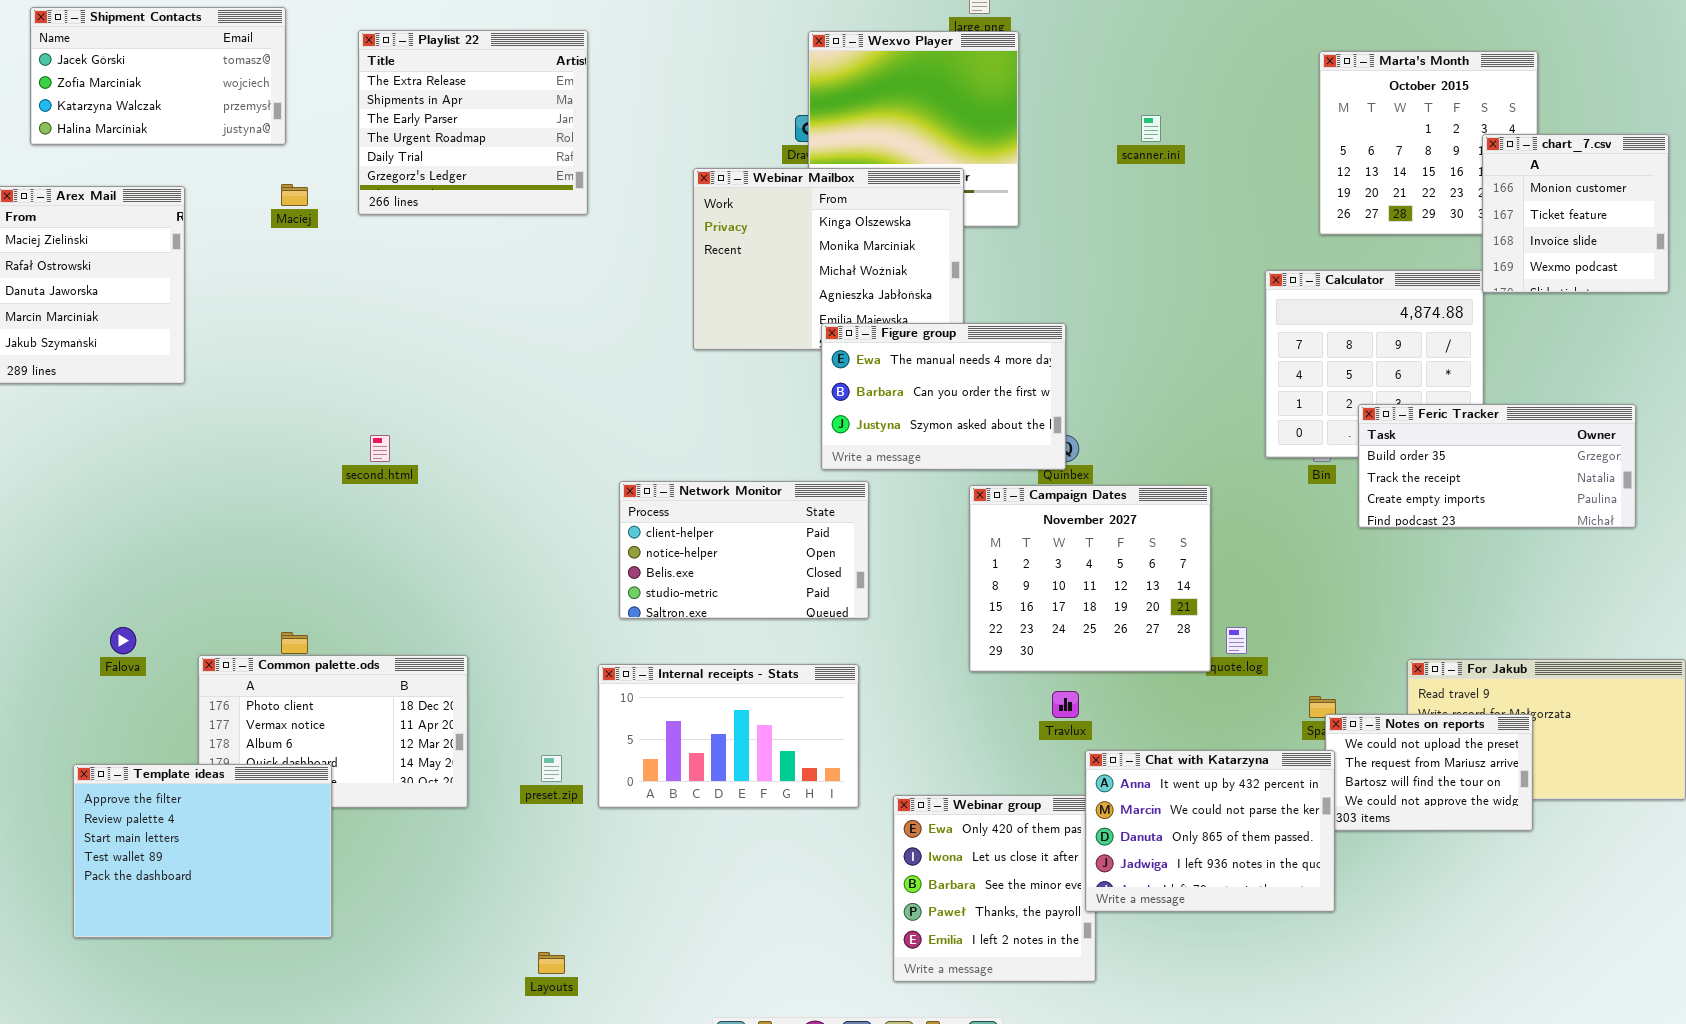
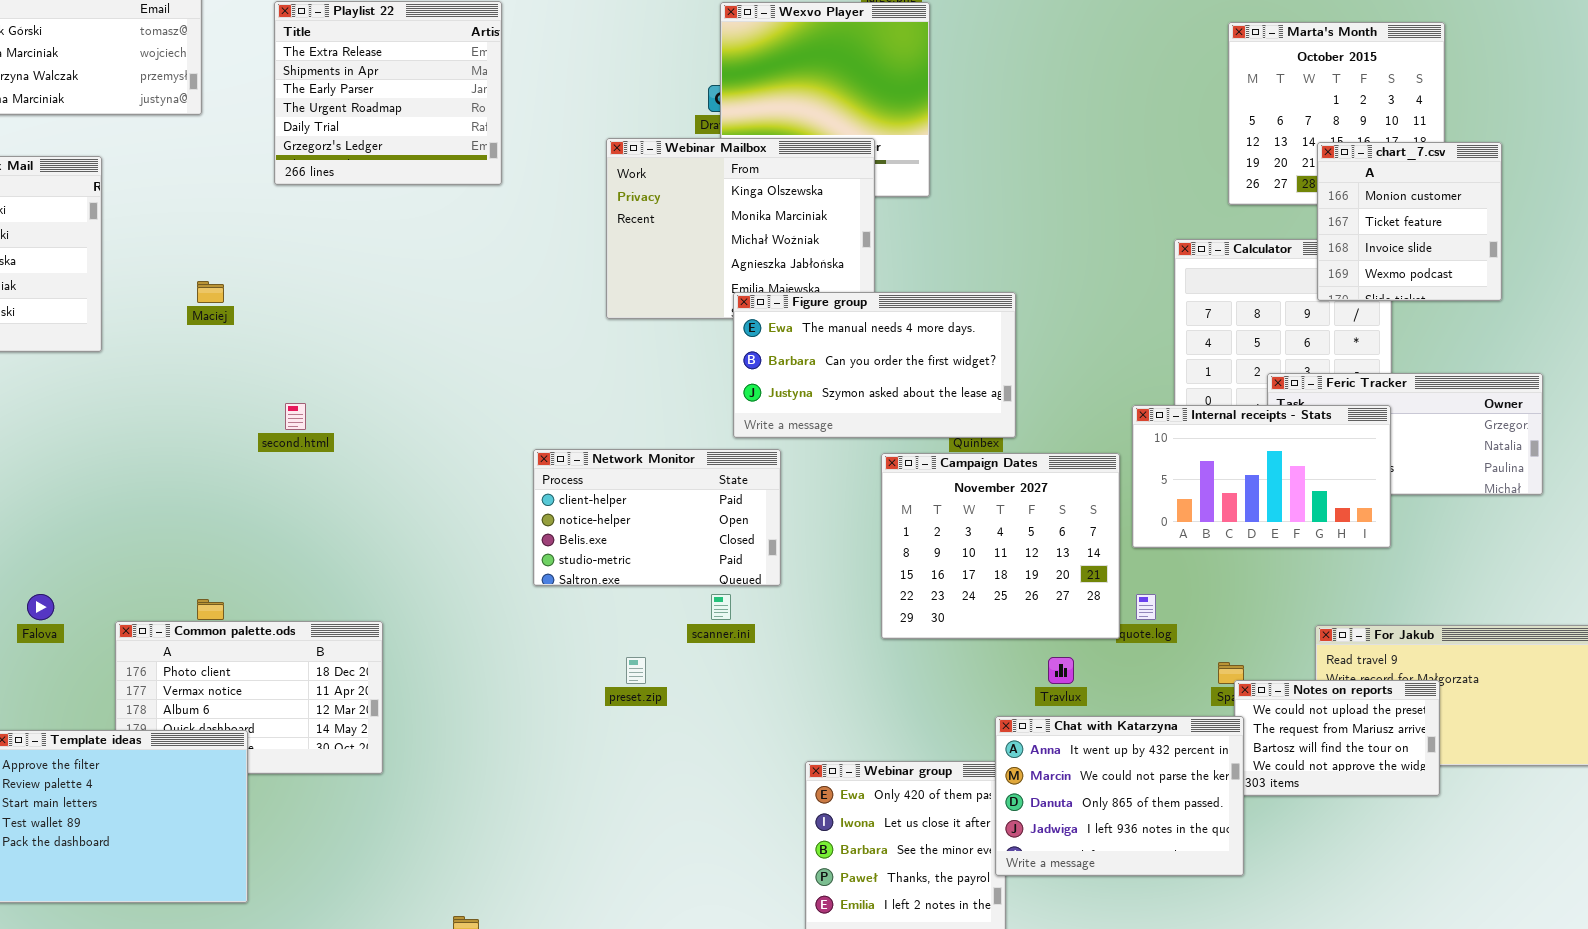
scanner.ini: [1141,115,1161,142] -> [711,594,731,620], moved
chart_7.csv: [1482,134,1669,293] -> [1317,142,1502,301], moved
Maciej: [281,184,308,206] -> [197,281,224,303], moved
Figure group: [821,323,1066,470] -> [733,292,1016,438], resized
Internal receipts - Stats: [598,664,859,808] -> [1132,405,1391,548], moved
Travlux: [1052,691,1079,718] -> [1048,657,1074,684], moved
preset.zip: [541,755,562,782] -> [626,657,646,684], moved

